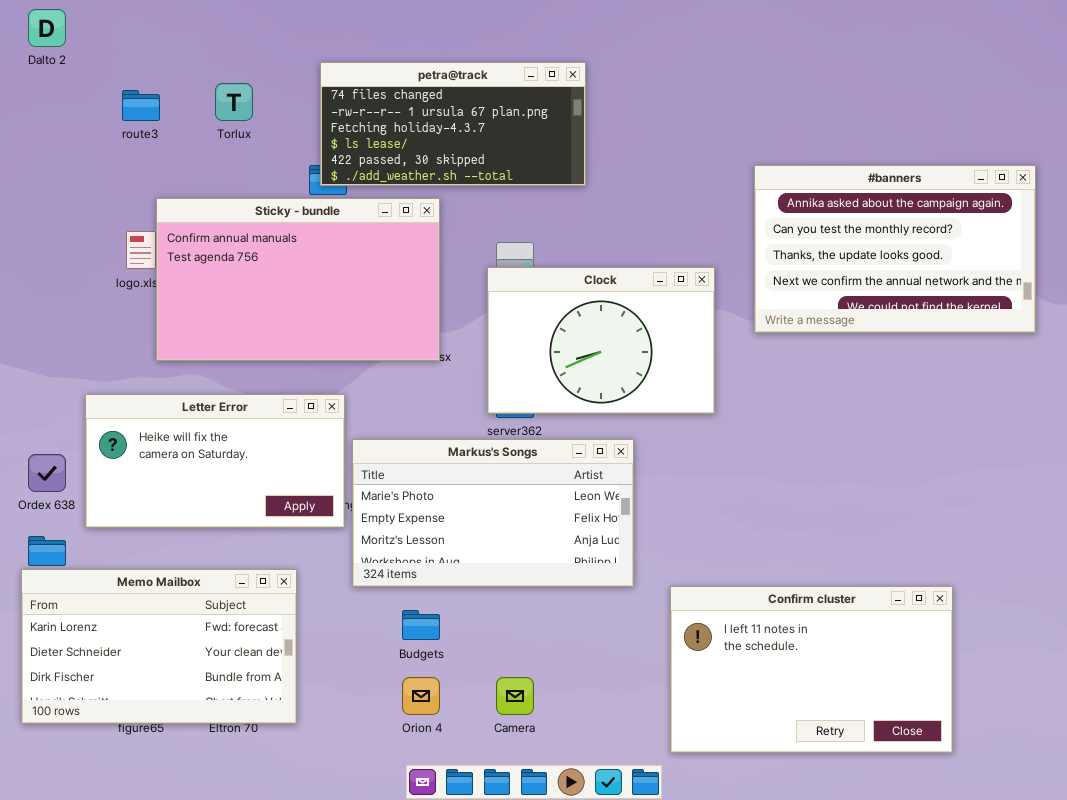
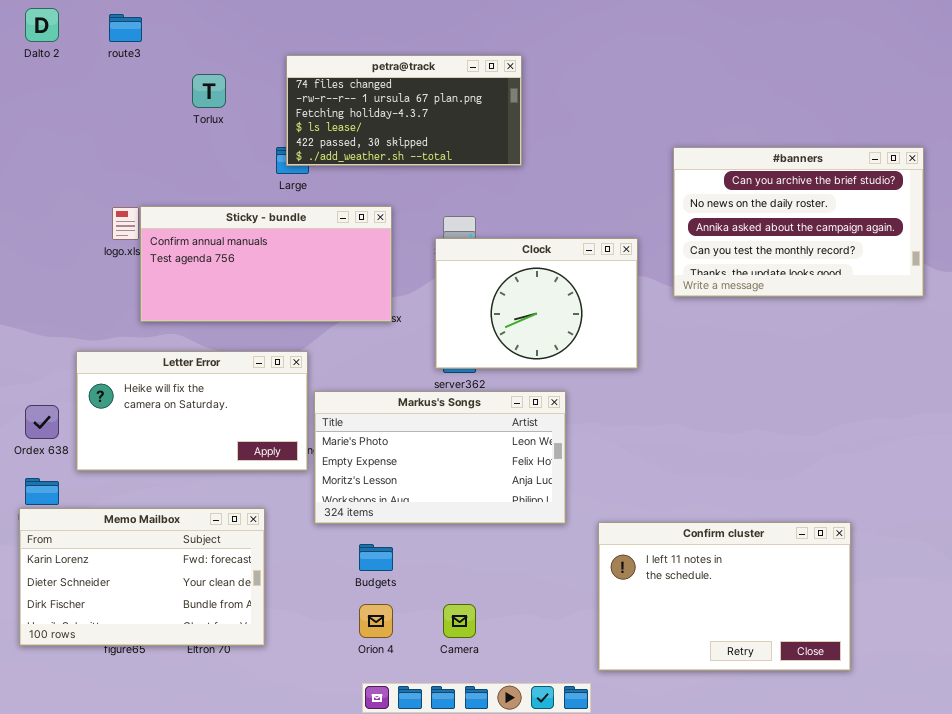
route3: [122,90,160,121] -> [109,14,142,42], moved
#banners: [754,165,1036,333] -> [673,147,924,297], scrolled up 2 rows
Sticky - bundle: [156,198,440,361] -> [140,206,392,322], resized

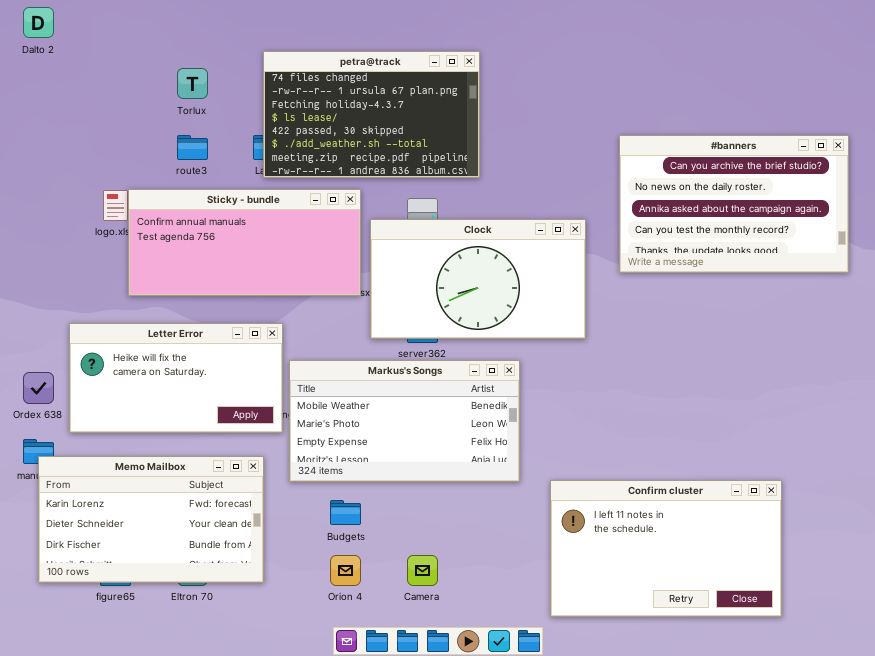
route3: [109,14,142,42] -> [177,135,208,160], moved
petra@track: [286,55,522,166] -> [263,51,480,178], resized
Clock: [435,238,638,369] -> [370,219,586,339], resized
Markus's Songs: [314,391,566,524] -> [289,360,520,482], scrolled up 1 row
Memo Mailbox: [19,508,265,646] -> [38,456,264,583], moved

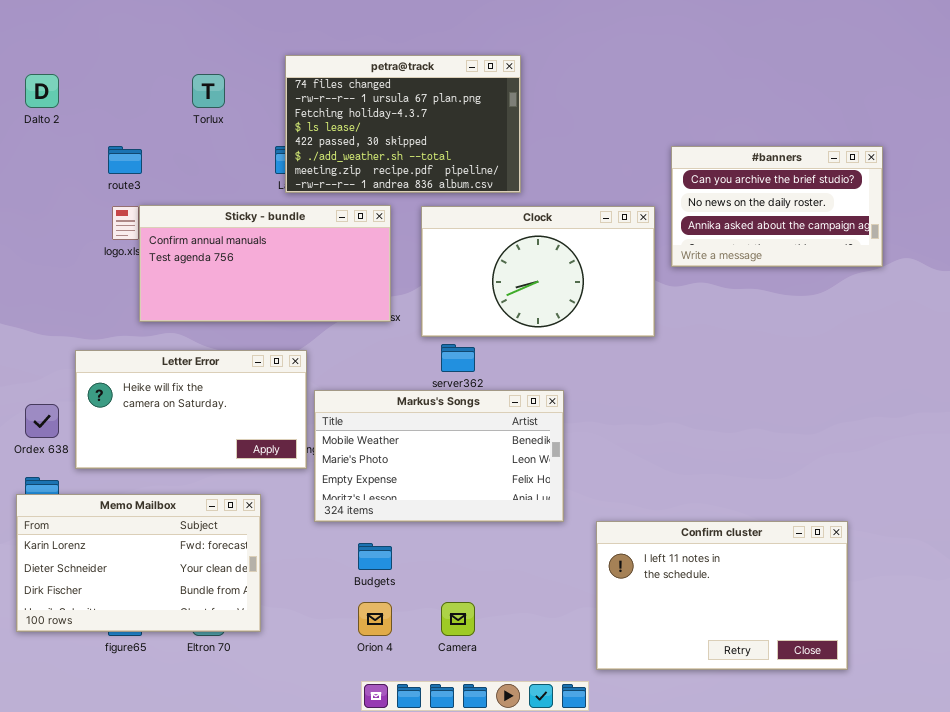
Dalto 2: [23,7,54,38] -> [25,74,59,108], moved
route3: [177,135,208,160] -> [108,146,142,174], moved
#banners: [619,135,849,273] -> [671,146,883,267], resized
Clock: [370,219,586,339] -> [421,206,655,337], moved
Memo Mailbox: [38,456,264,583] -> [16,494,261,632], moved

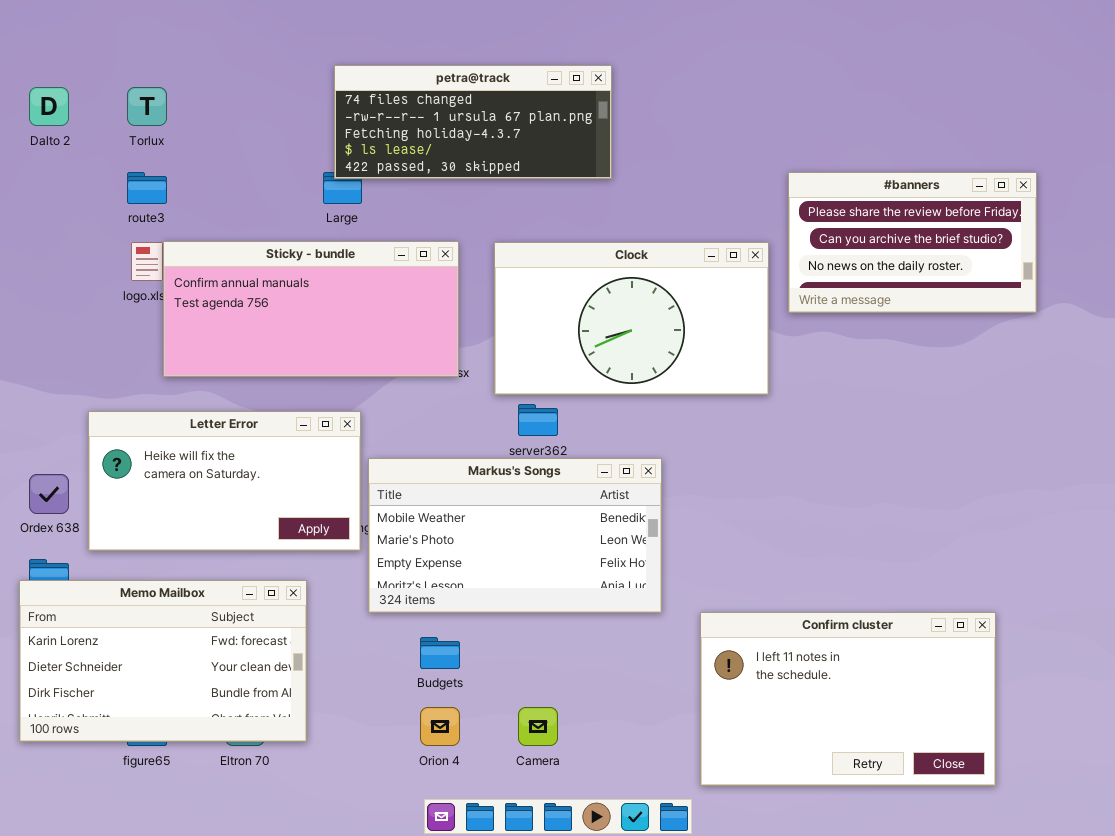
petra@track: [285,55,521,193] -> [334,65,612,179], resized
Torlux: [192,74,225,108] -> [127,87,167,126], moved
#banners: [671,146,883,267] -> [788,172,1037,313], scrolled up 1 row

